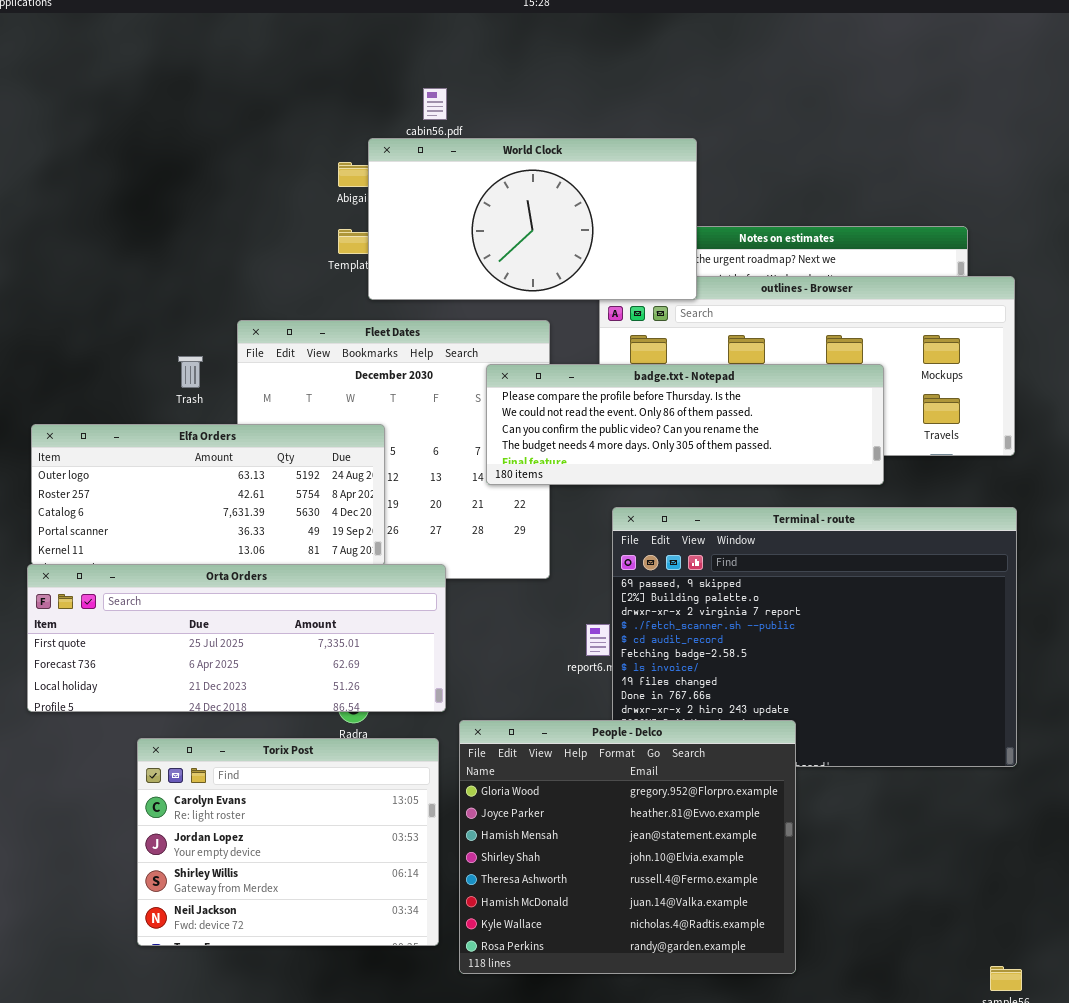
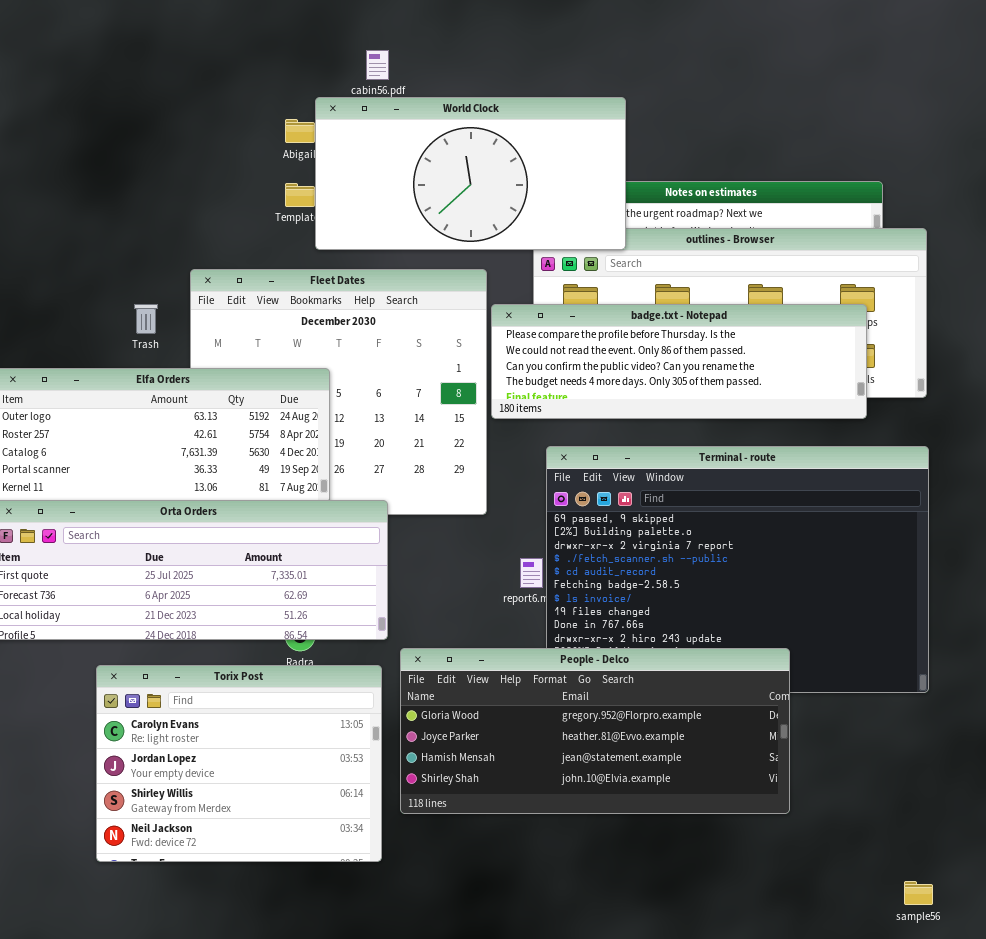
badge.txt - Notepad: [486,364,884,485] -> [491,304,867,419], moved
People - Delco: [459,720,796,974] -> [400,648,790,814], resized

